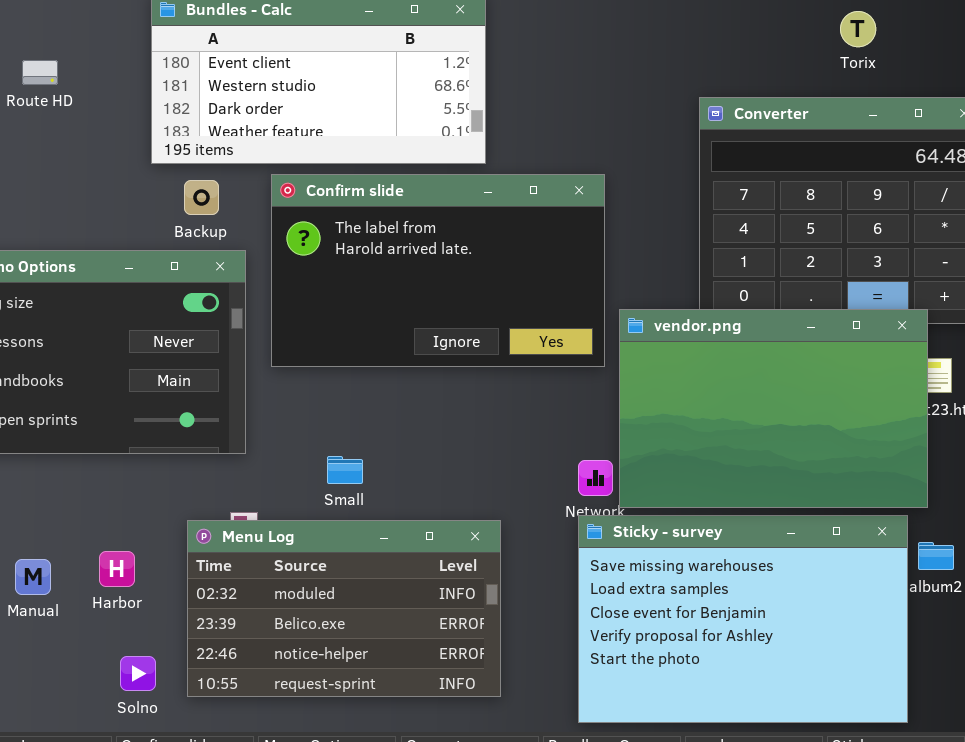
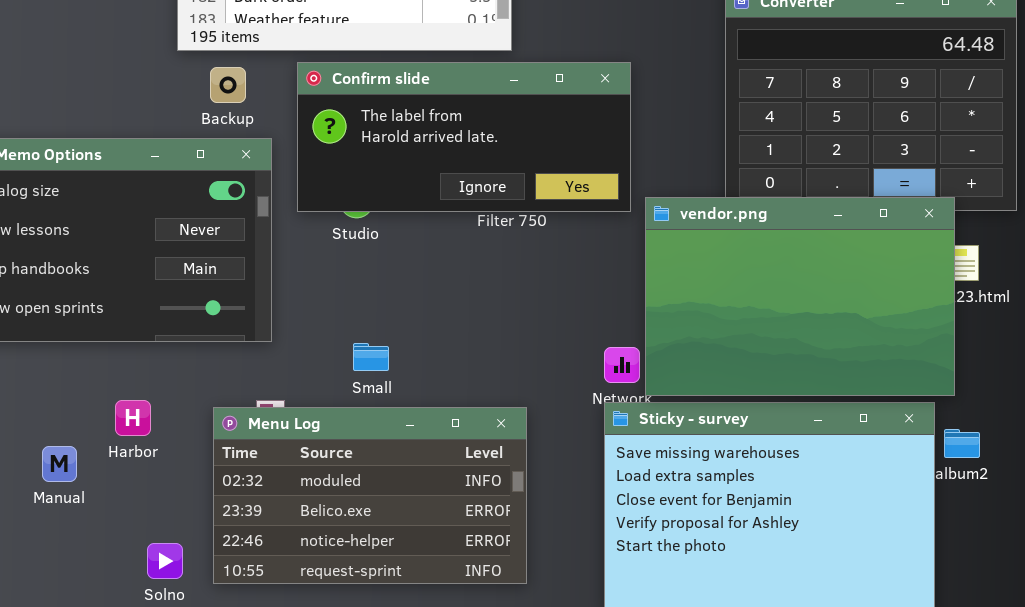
Confirm slide: [271,174,605,367] -> [297,62,631,212], resized
Harbor: [99,551,135,587] -> [115,400,151,436], moved

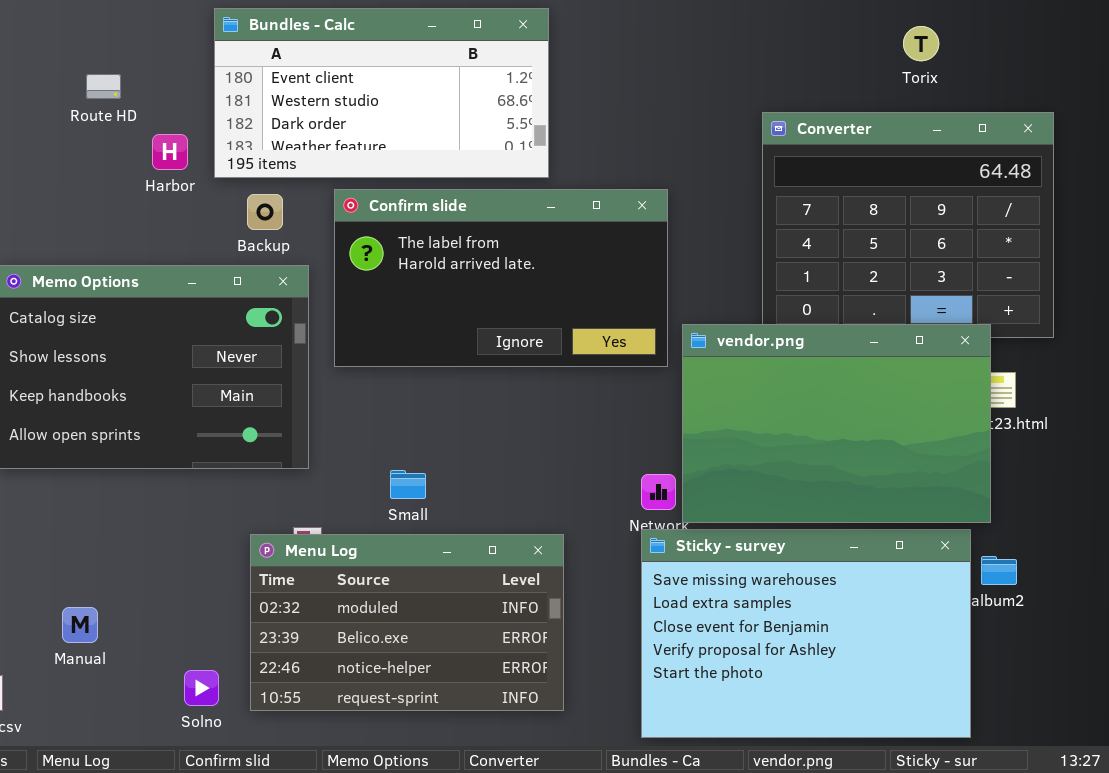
Confirm slide: [297,62,631,212] -> [334,189,668,367], resized
Harbor: [115,400,151,436] -> [152,134,188,170], moved
Manual: [42,446,77,482] -> [62,607,98,643], moved

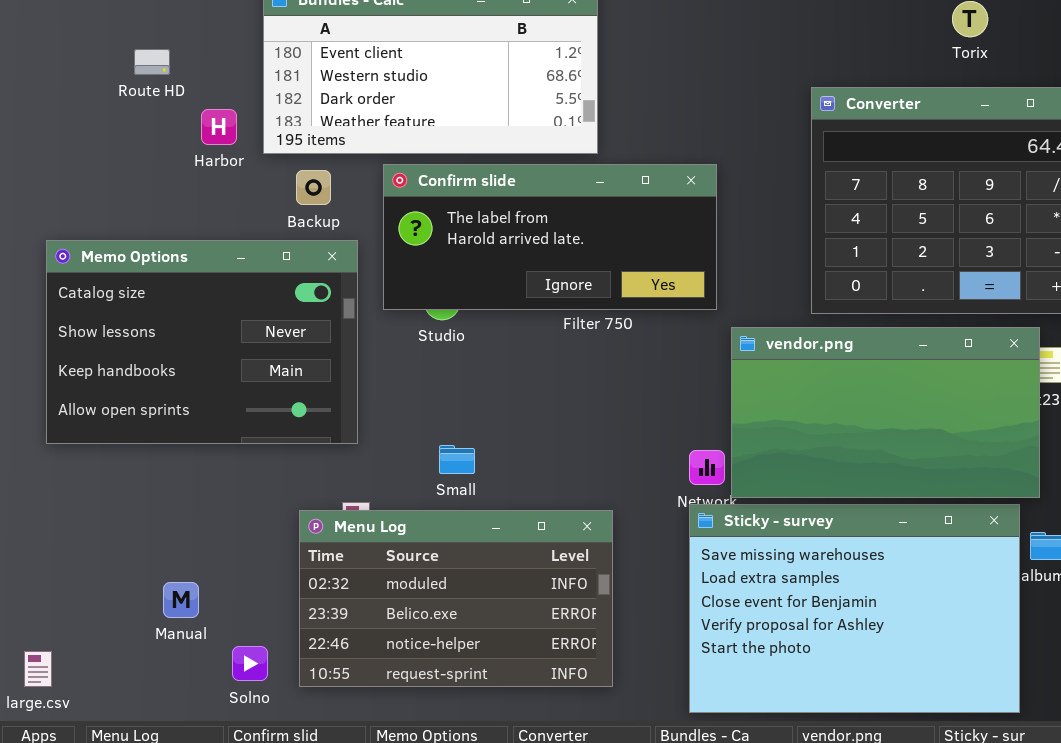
Confirm slide: [334,189,668,367] -> [383,164,717,310], resized
vendor.png: [682,324,991,523] -> [731,327,1040,498], resized
Manual: [62,607,98,643] -> [163,582,199,618], moved

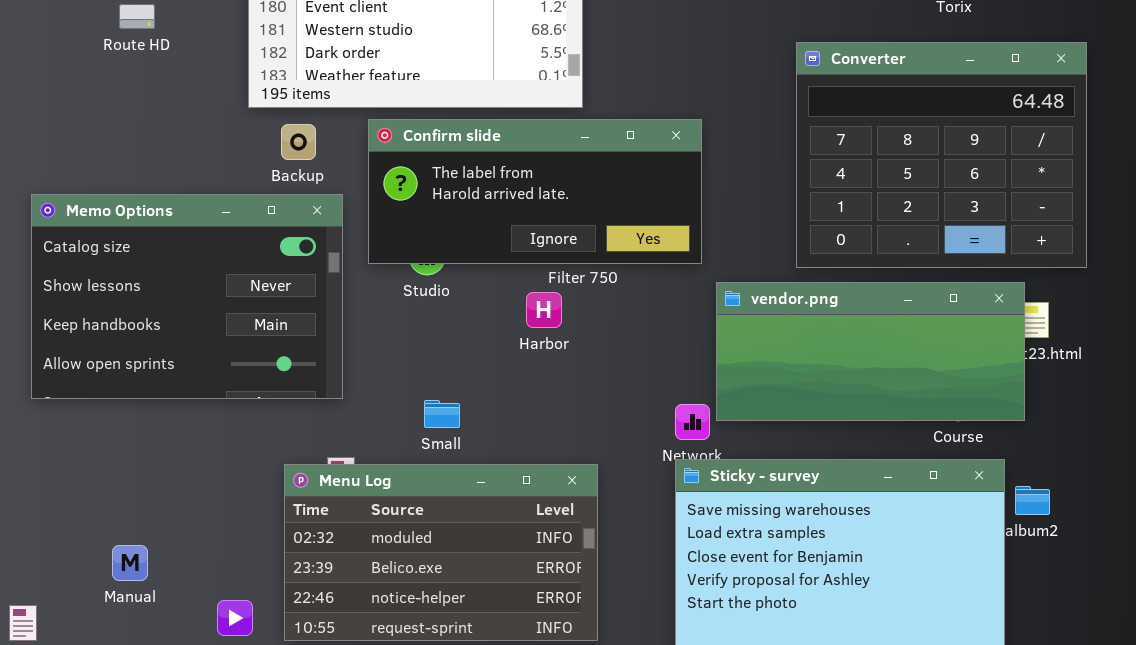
Harbor: [201,109,237,145] -> [526,292,562,328], moved
vendor.png: [731,327,1040,498] -> [716,282,1025,421], resized
Manual: [163,582,199,618] -> [112,545,148,581], moved

